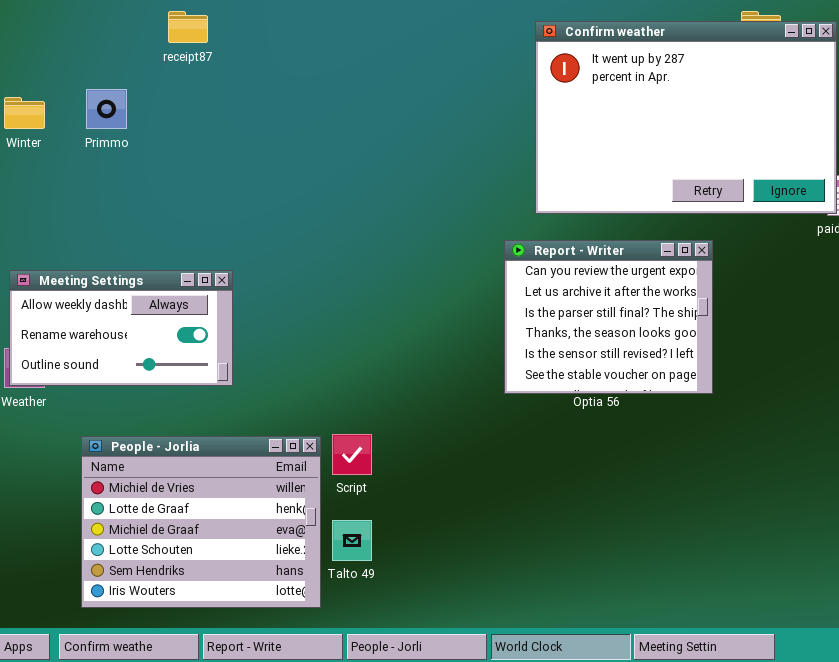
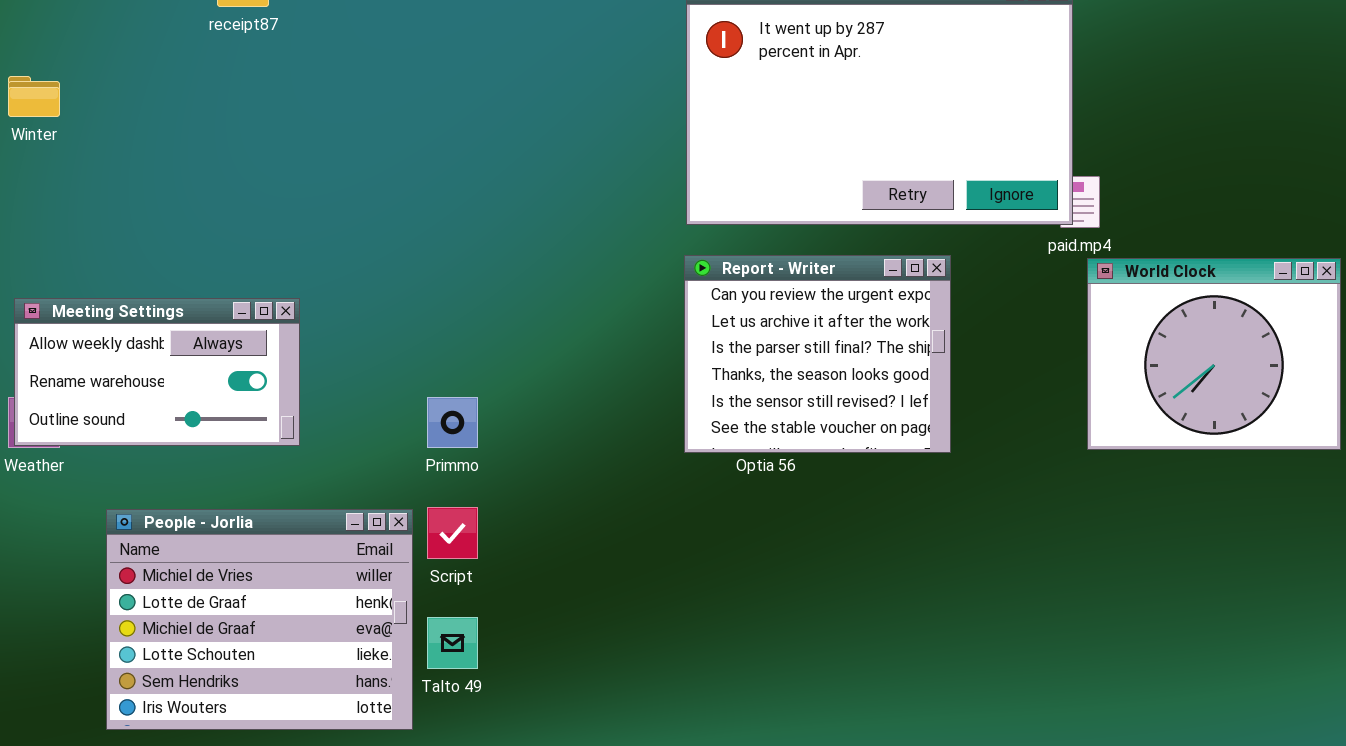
Primmo: [86,89,127,129] -> [427,397,478,448], moved
Report - Writer: [504,240,713,394] -> [684,255,951,453], moved

